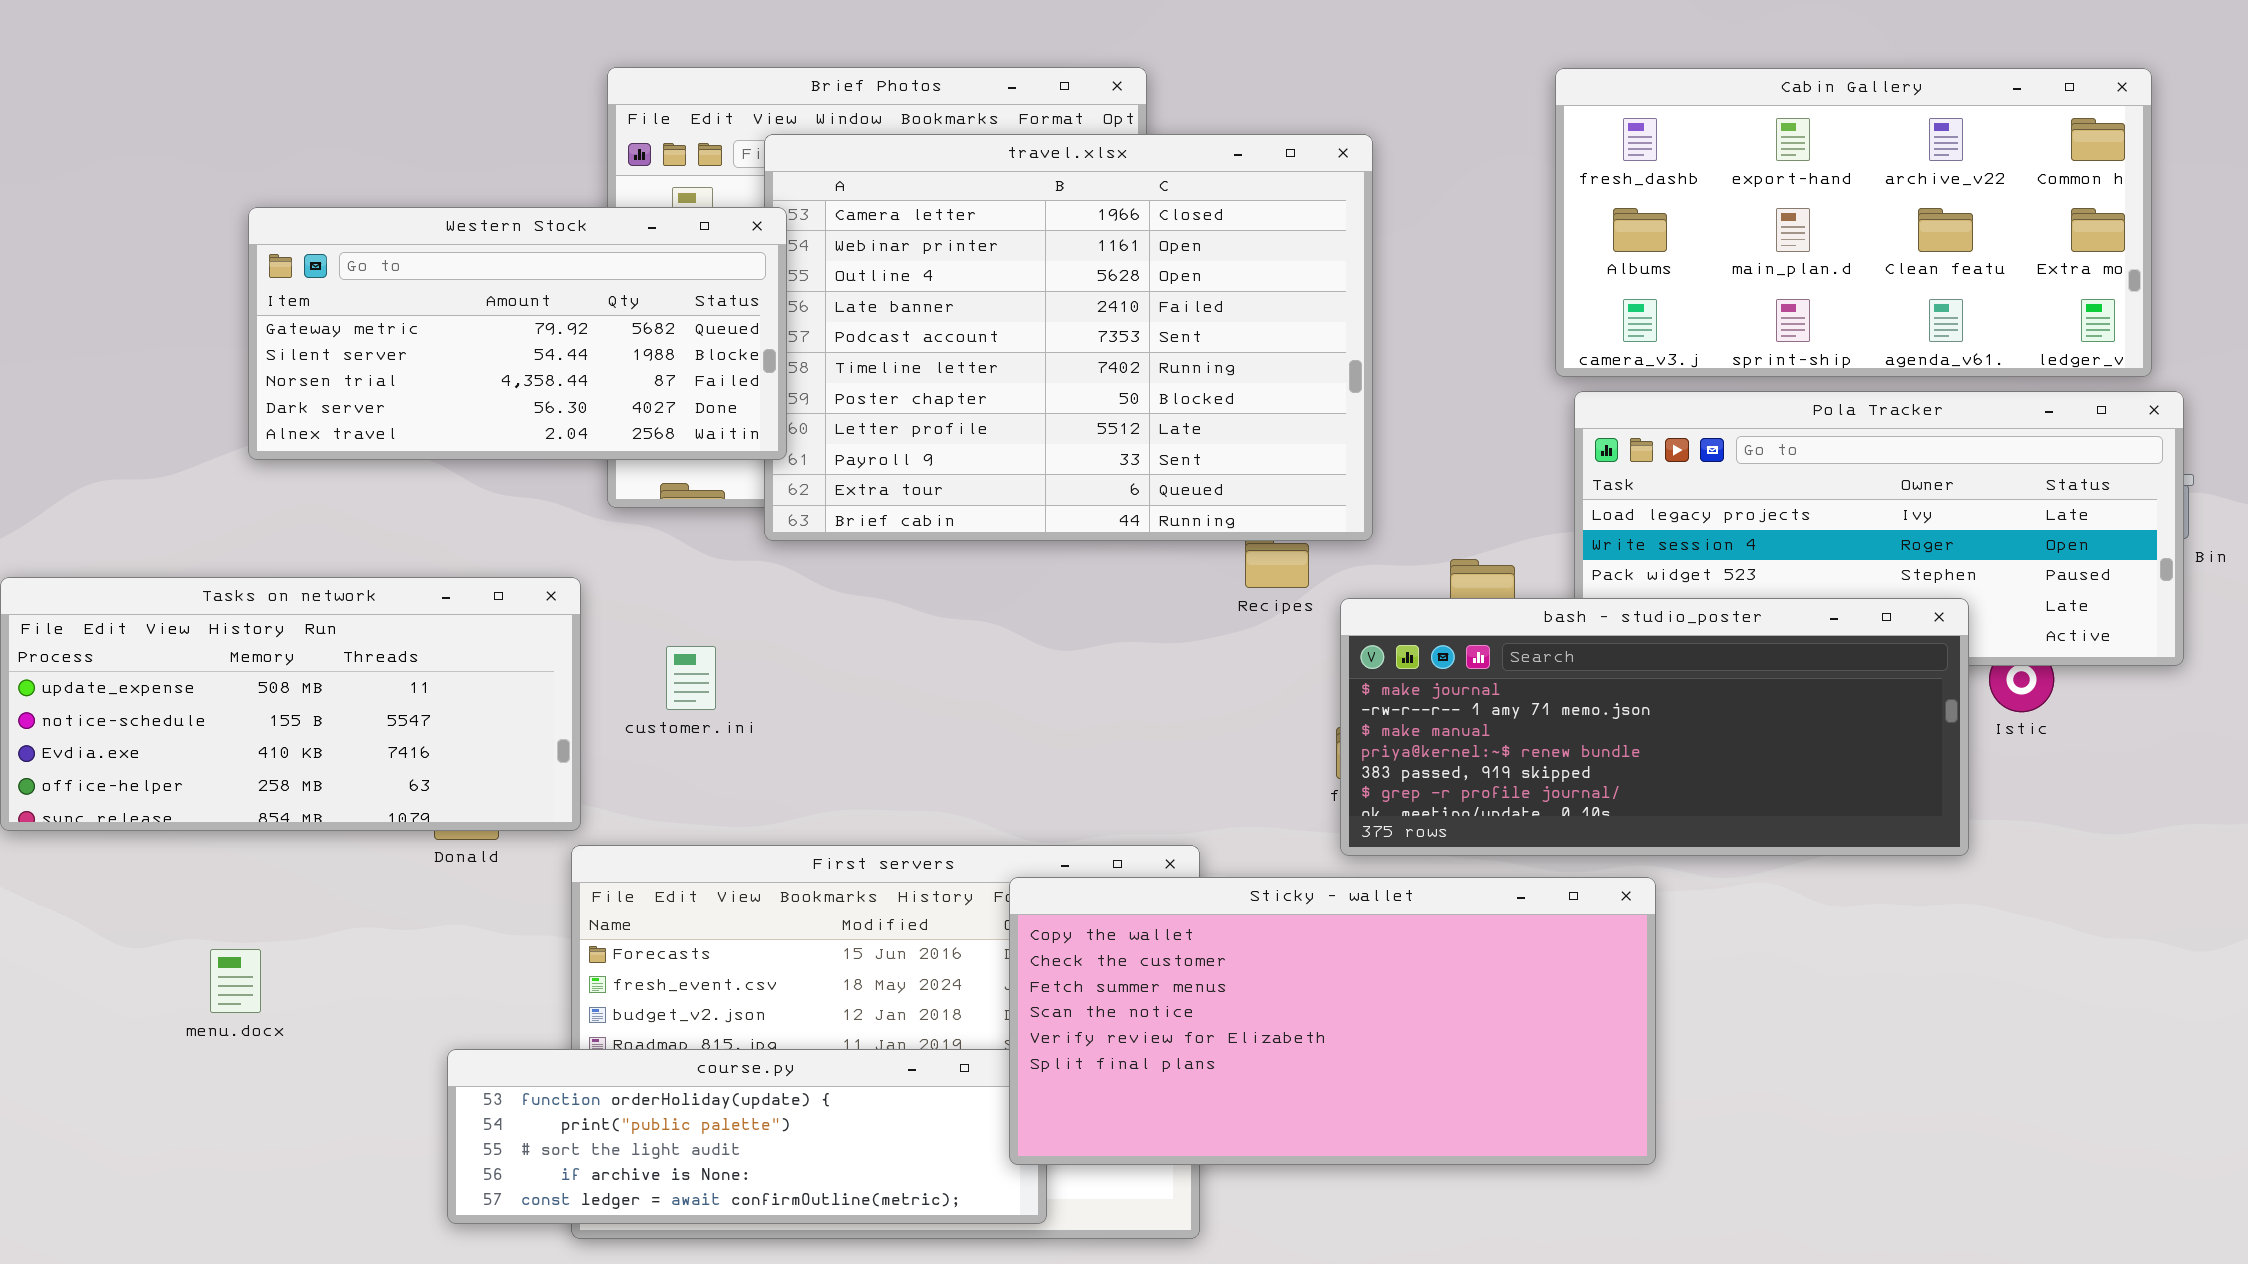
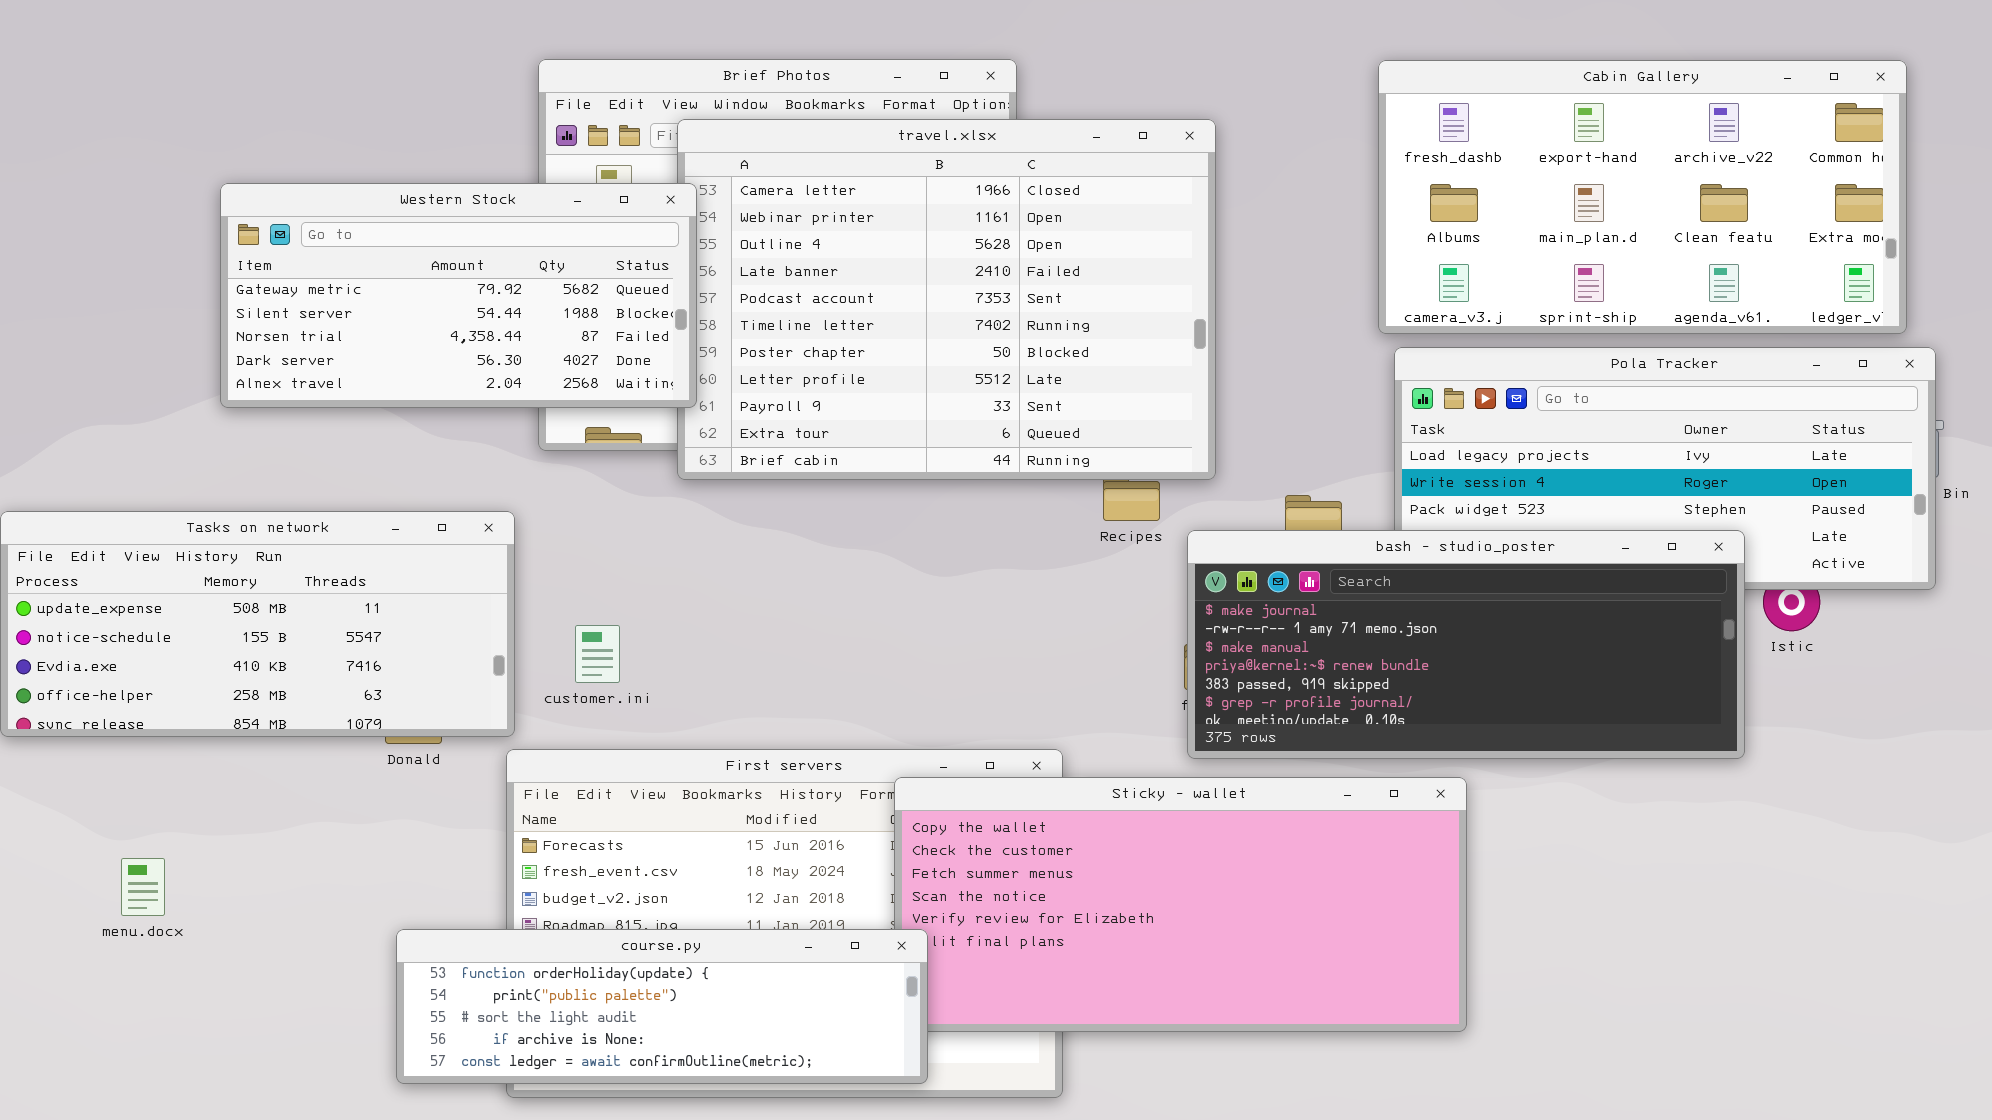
customer.ini: [666,646,716,710] -> [575,625,620,683], moved
menu.docx: [210,949,261,1013] -> [121,858,165,916], moved
course.py: [447,1049,1047,1224] -> [396,929,928,1084], raised

